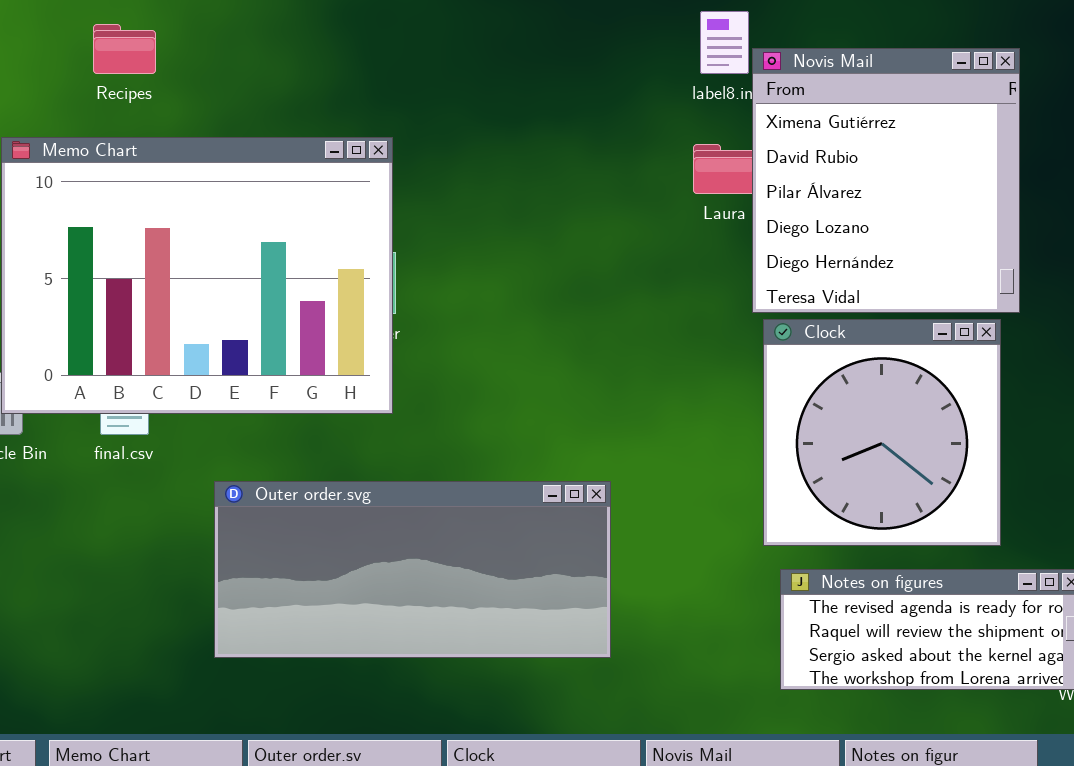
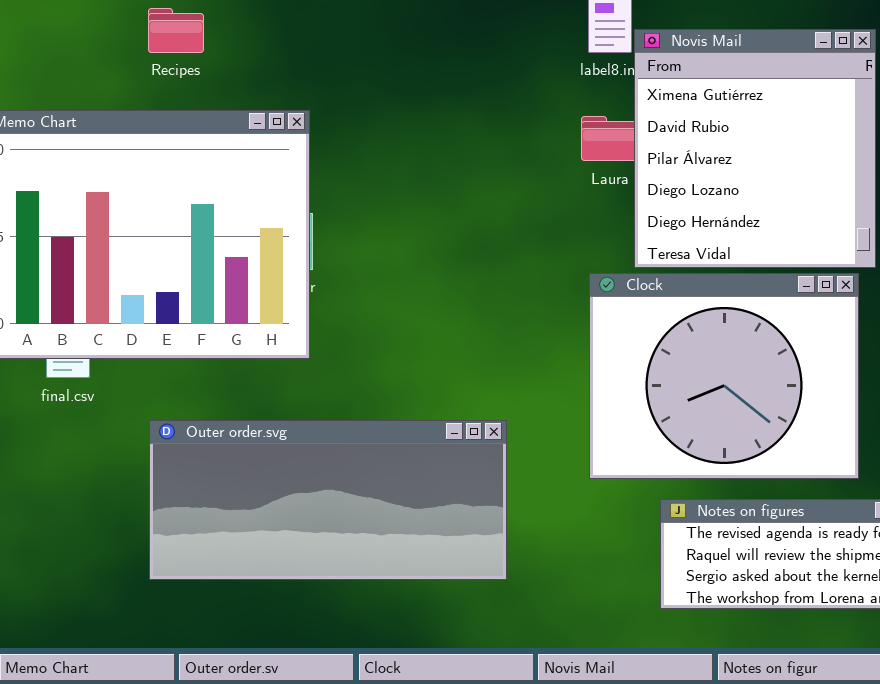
Recipes: [93,24,156,74] -> [148,8,204,53], moved
Clock: [763,319,1001,546] -> [589,273,859,479], resized

